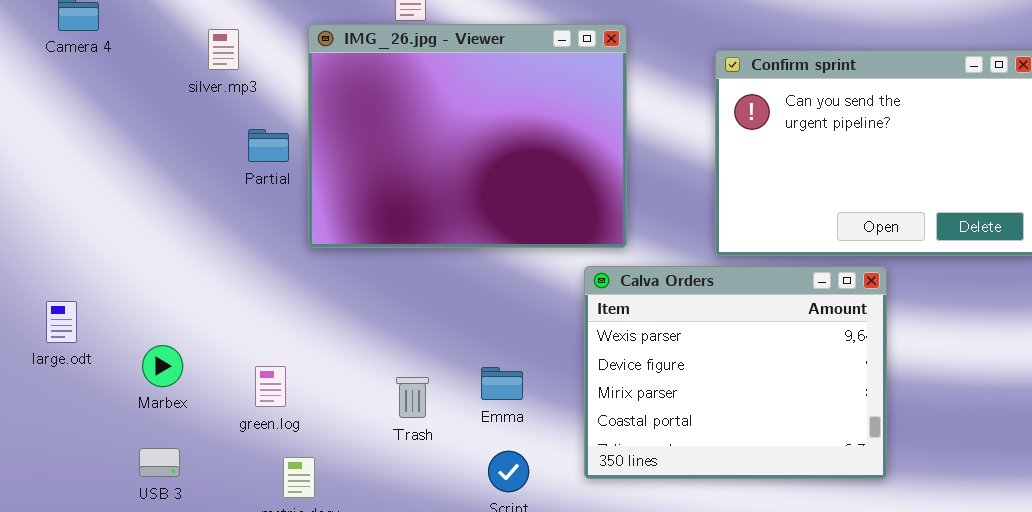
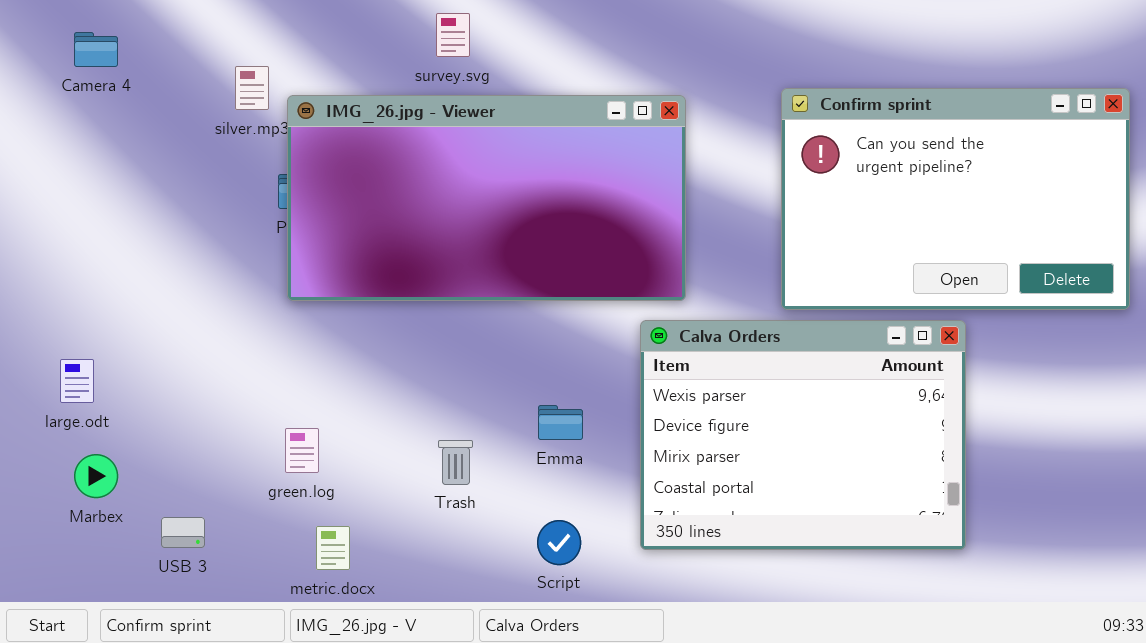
IMG_26.jpg - Viewer: [308,24,627,248] -> [287,95,686,301], resized
Marbex: [142,345,183,387] -> [74,454,118,498], moved
Emma: [481,367,523,400] -> [538,405,583,440], moved

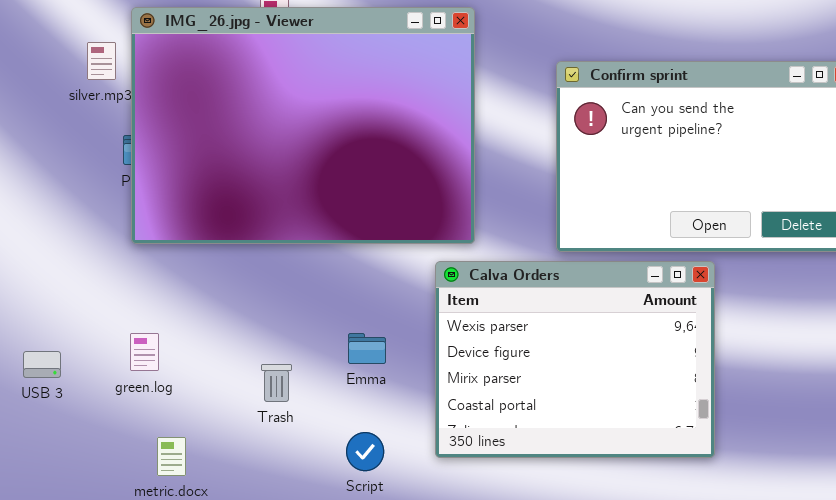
IMG_26.jpg - Viewer: [287,95,686,301] -> [131,7,475,244], resized
green.log: [285,428,319,473] -> [130,333,159,371], moved
USB 3: [161,517,205,548] -> [23,351,61,378], moved

